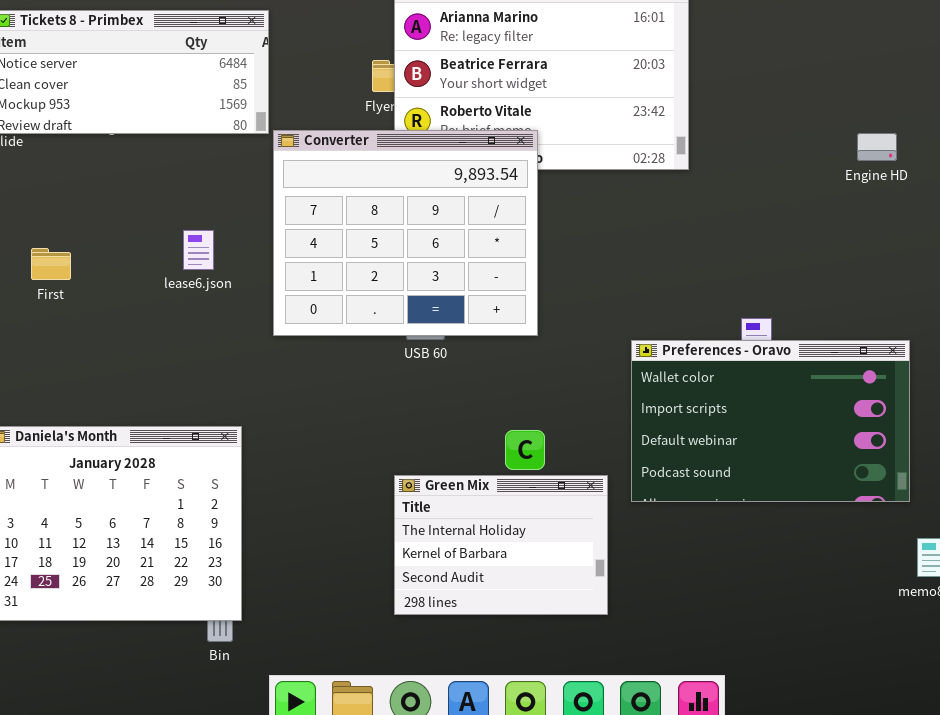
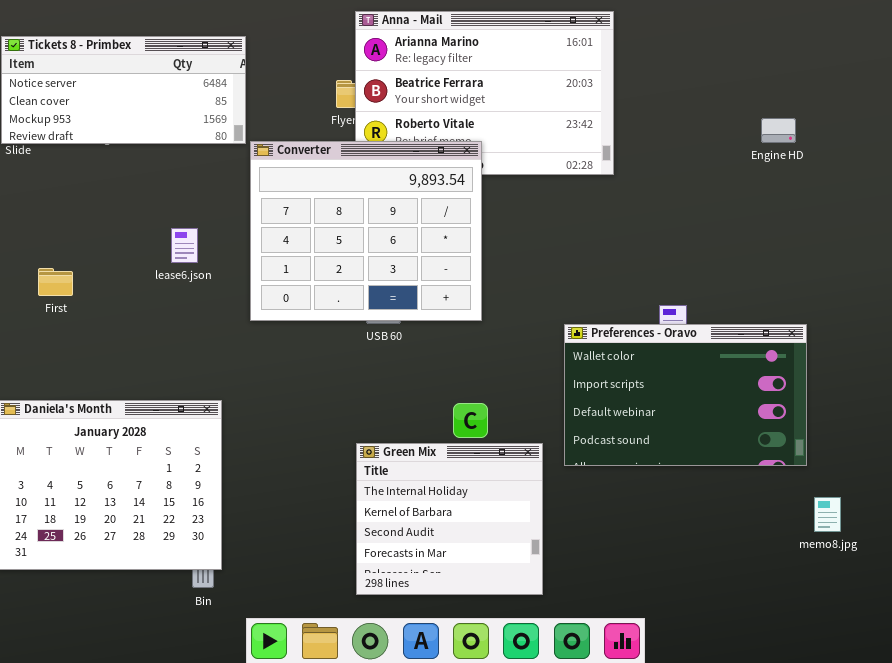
Engine HD: [857,133,897,161] -> [761,118,796,143], moved
First: [31,248,71,280] -> [38,268,73,296], moved
Green Mix: [394,475,608,615] -> [356,443,543,595], resized

